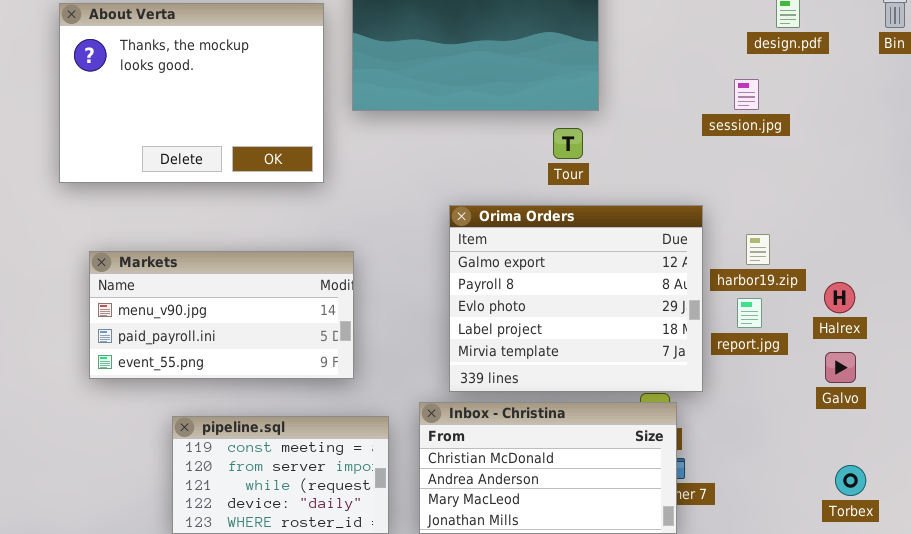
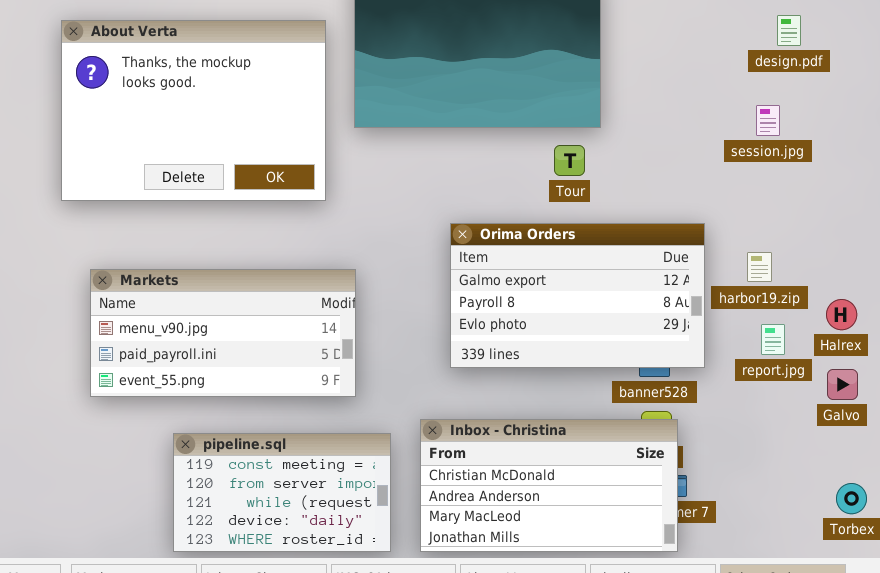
session.jpg: [734,79,759,110] -> [756,105,780,136], moved
Orima Orders: [449,205,703,392] -> [450,223,705,368], resized
report.jpg: [737,298,762,328] -> [761,324,785,355], moved

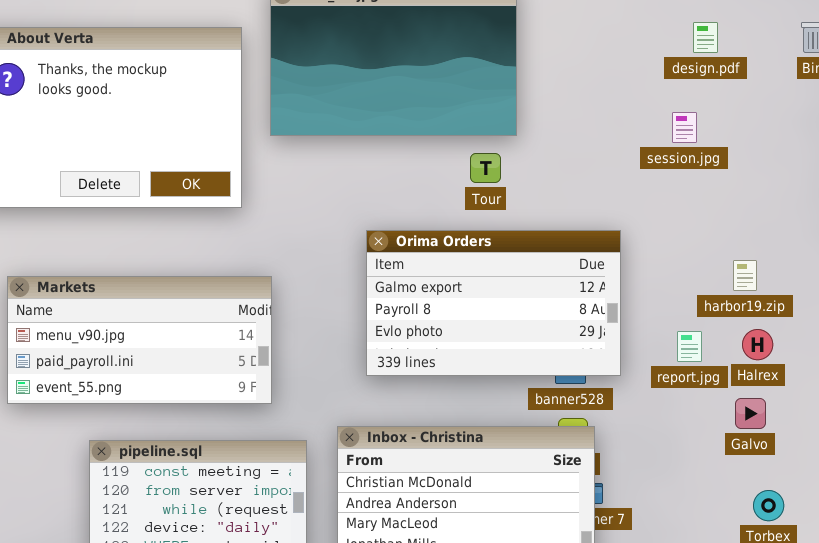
harbor19.zip: [747,252,772,282] -> [733,260,757,291], moved
Halrex: [826,299,857,330] -> [742,329,773,360], moved
Galvo: [827,369,858,400] -> [735,398,766,429], moved

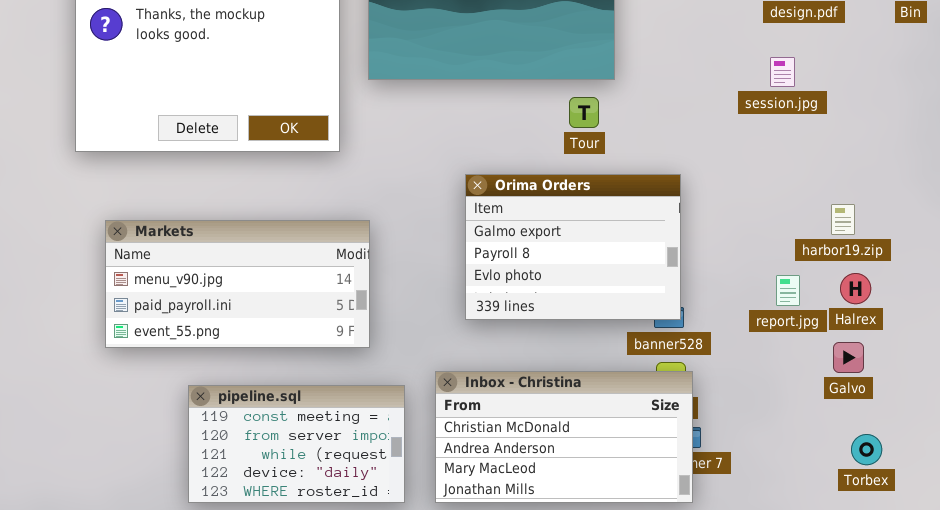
Orima Orders: [366,230,621,376] -> [465,174,681,320], resized

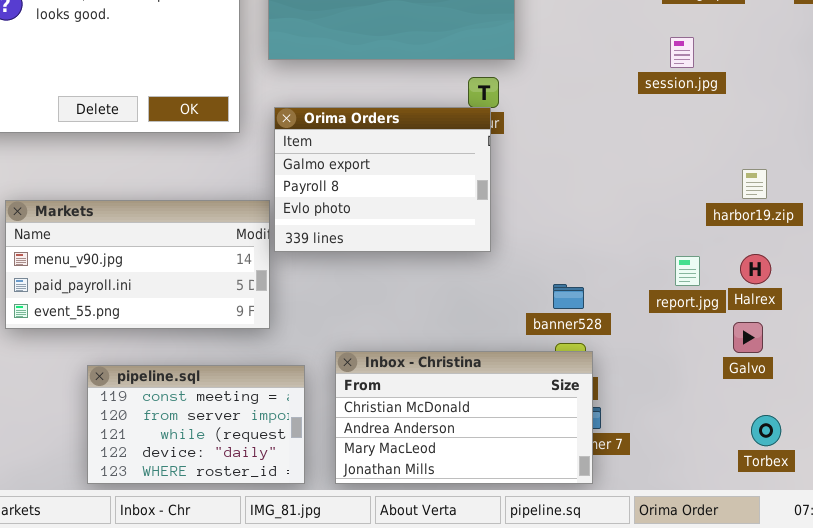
Orima Orders: [465,174,681,320] -> [274,107,491,252], moved
harbor19.zip: [831,204,855,235] -> [742,169,767,199], moved

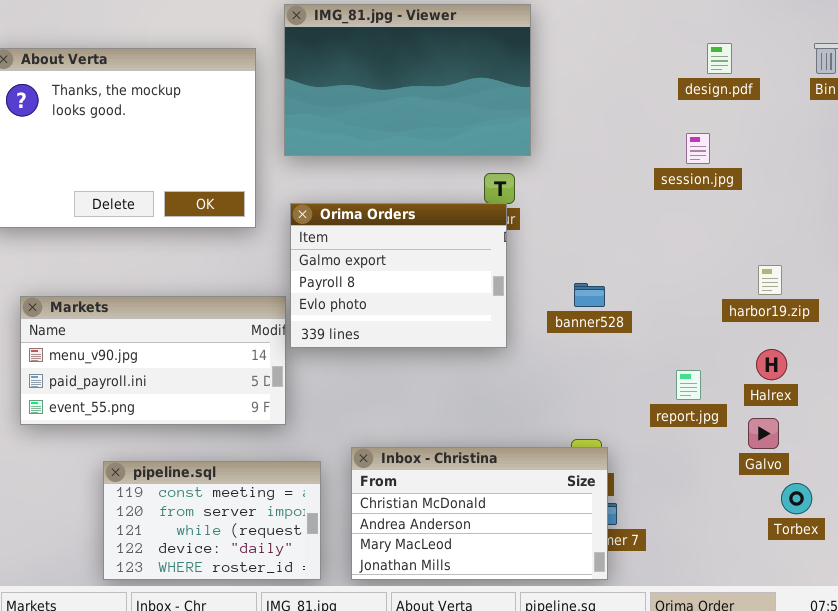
report.jpg: [675,256,700,286] -> [676,370,701,400], moved
banner528: [553,284,584,309] -> [574,283,605,307], moved
Torbex: [751,415,781,446] -> [781,483,812,514], moved

